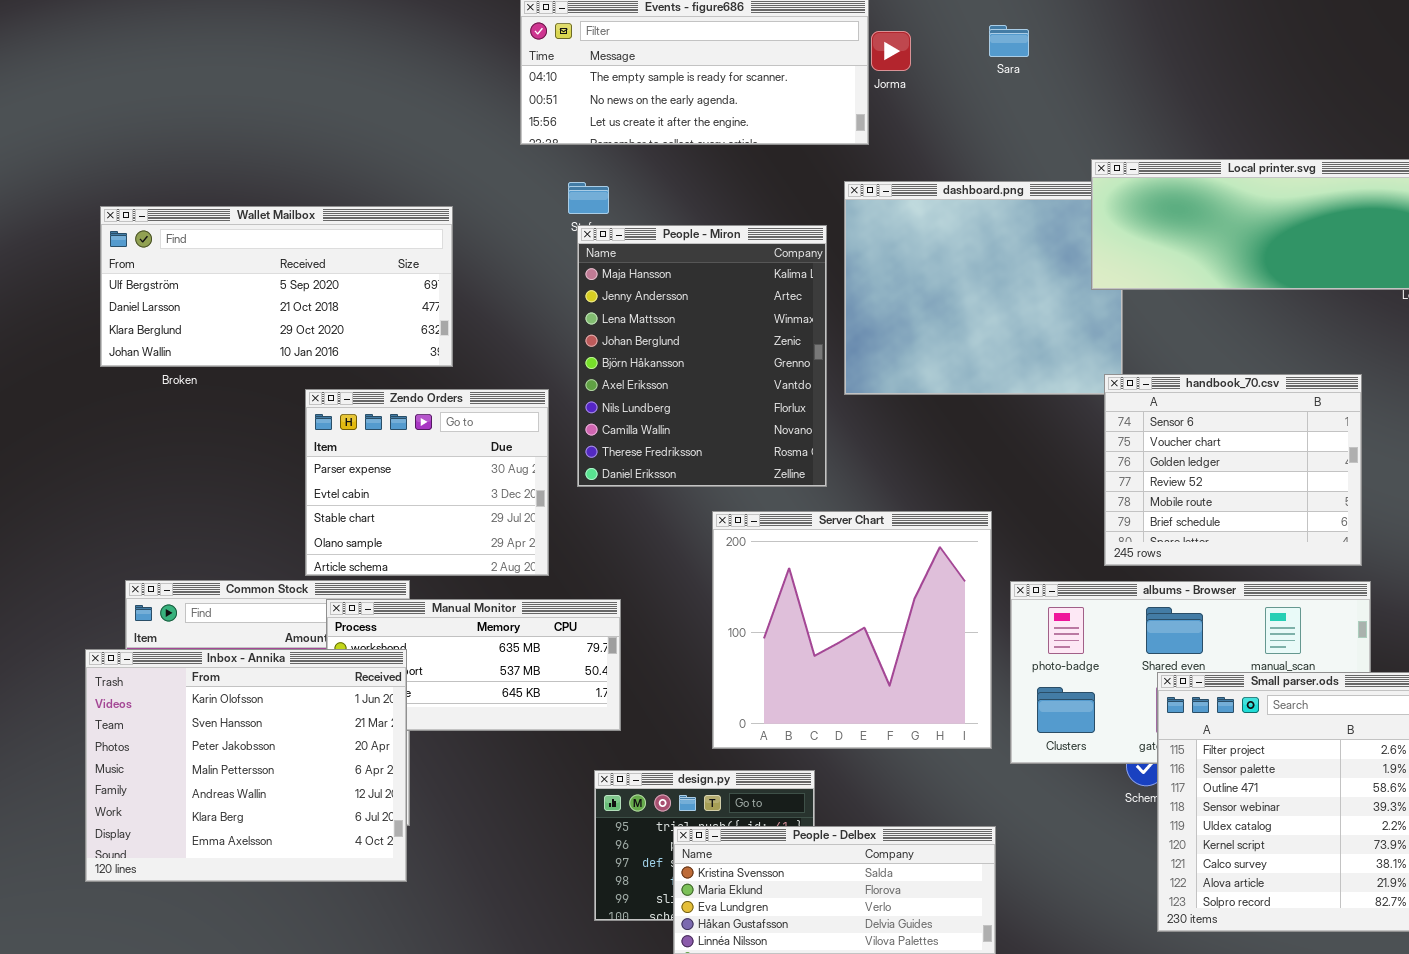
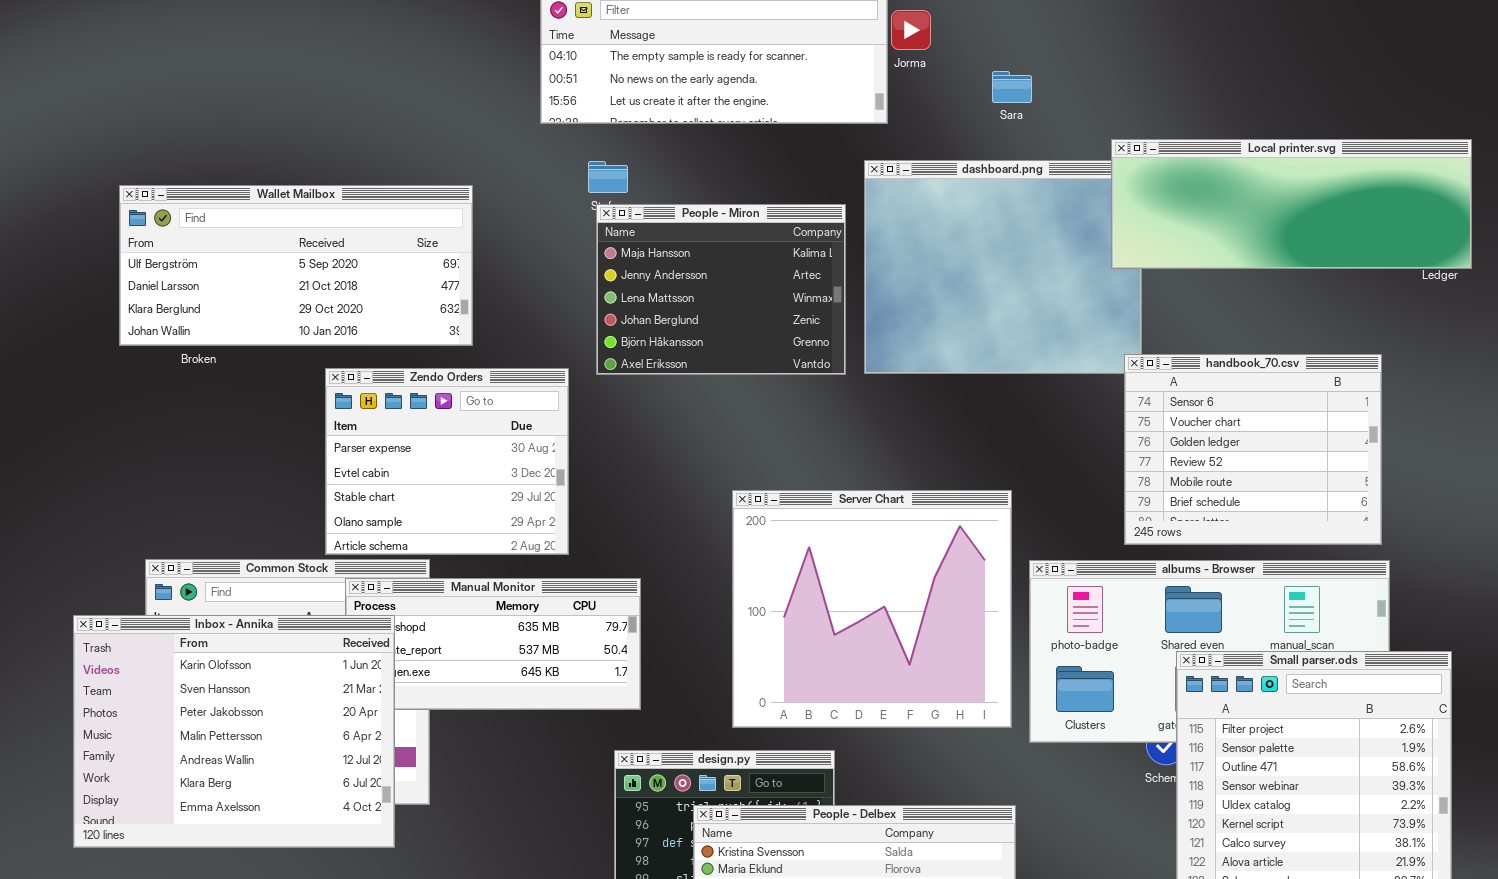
Sara: [989,25,1029,57] -> [992,71,1032,103], moved
People - Miron: [577,225,827,487] -> [596,204,846,375], resized
Inbox - Annika: [85,649,407,882] -> [73,615,395,848], moved

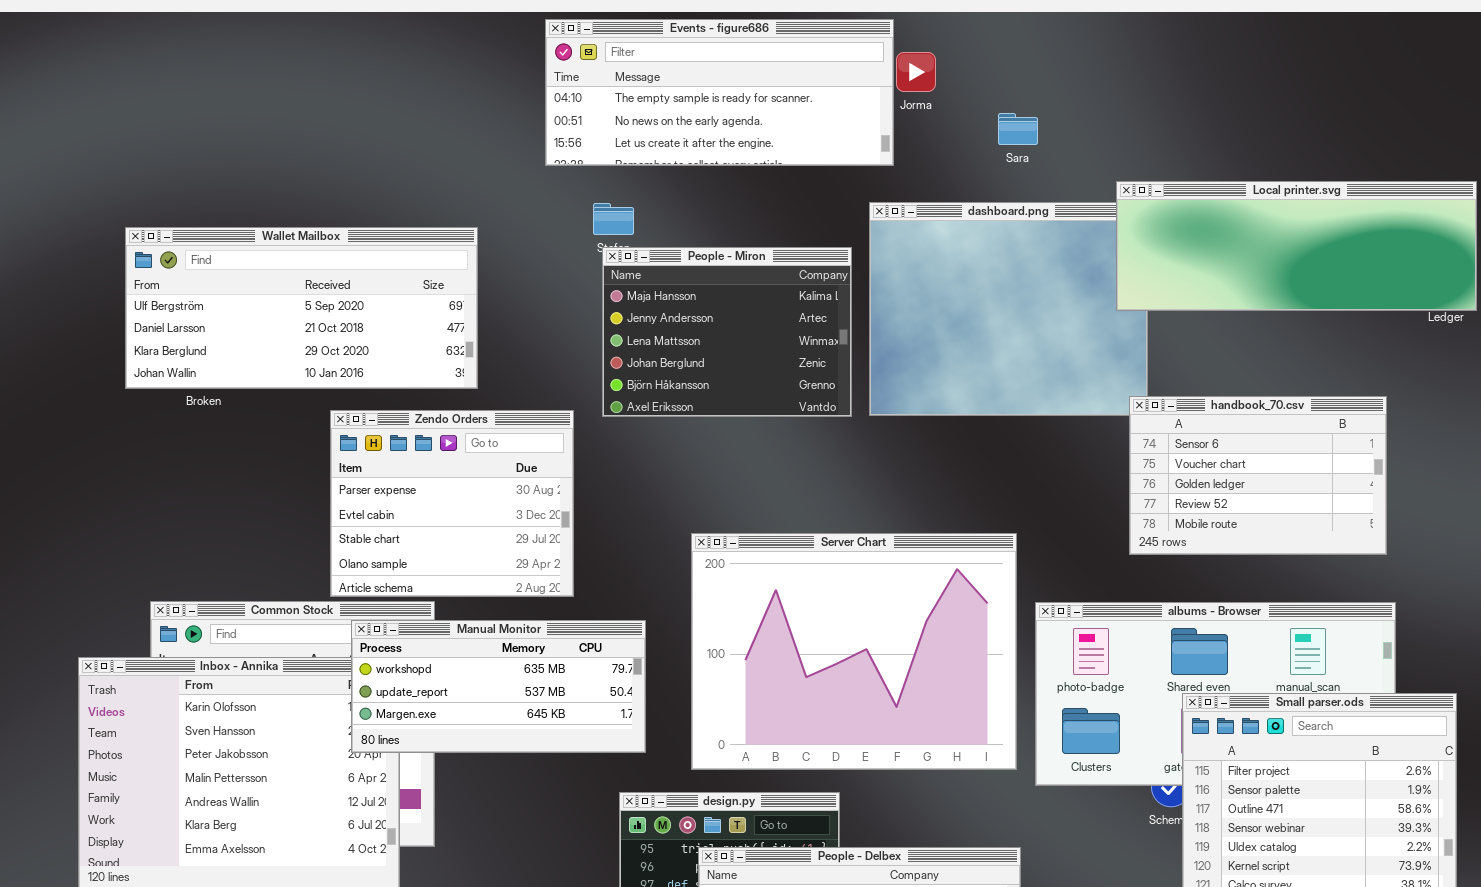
handbook_70.csv: [1124,354,1382,545] -> [1129,396,1387,555], resized
Server Chart: [732,490,1012,728] -> [691,533,1017,770], resized
Manual Monitor: [345,578,641,710] -> [351,620,646,753], raised

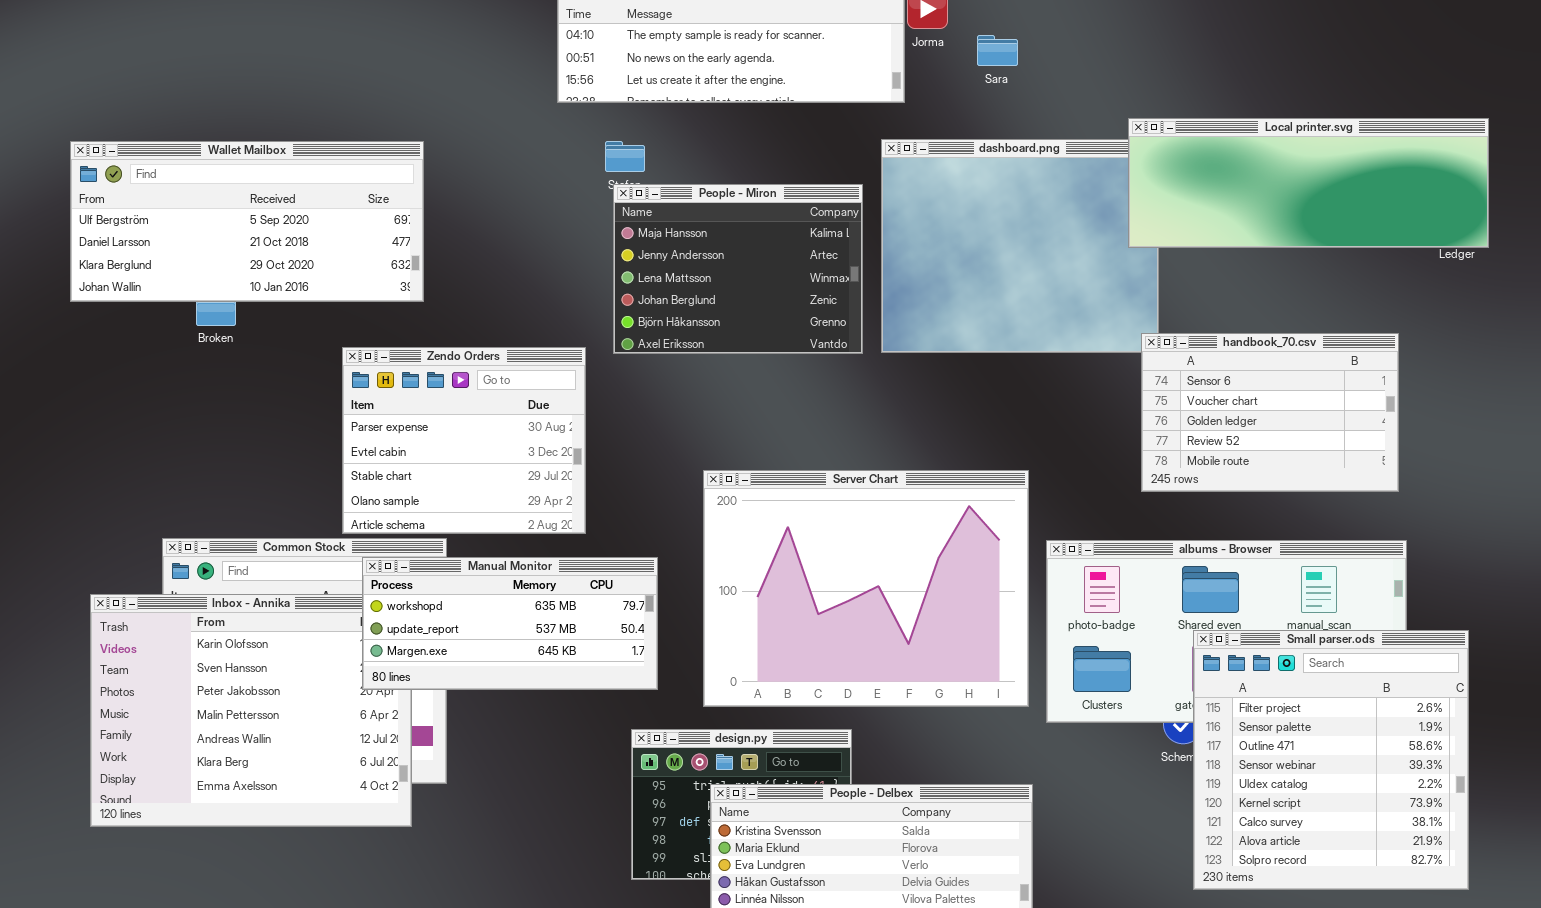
Sara: [998,113,1038,145] -> [977,35,1018,66], moved
Wallet Mailbox: [125,227,478,389] -> [70,141,424,302], moved

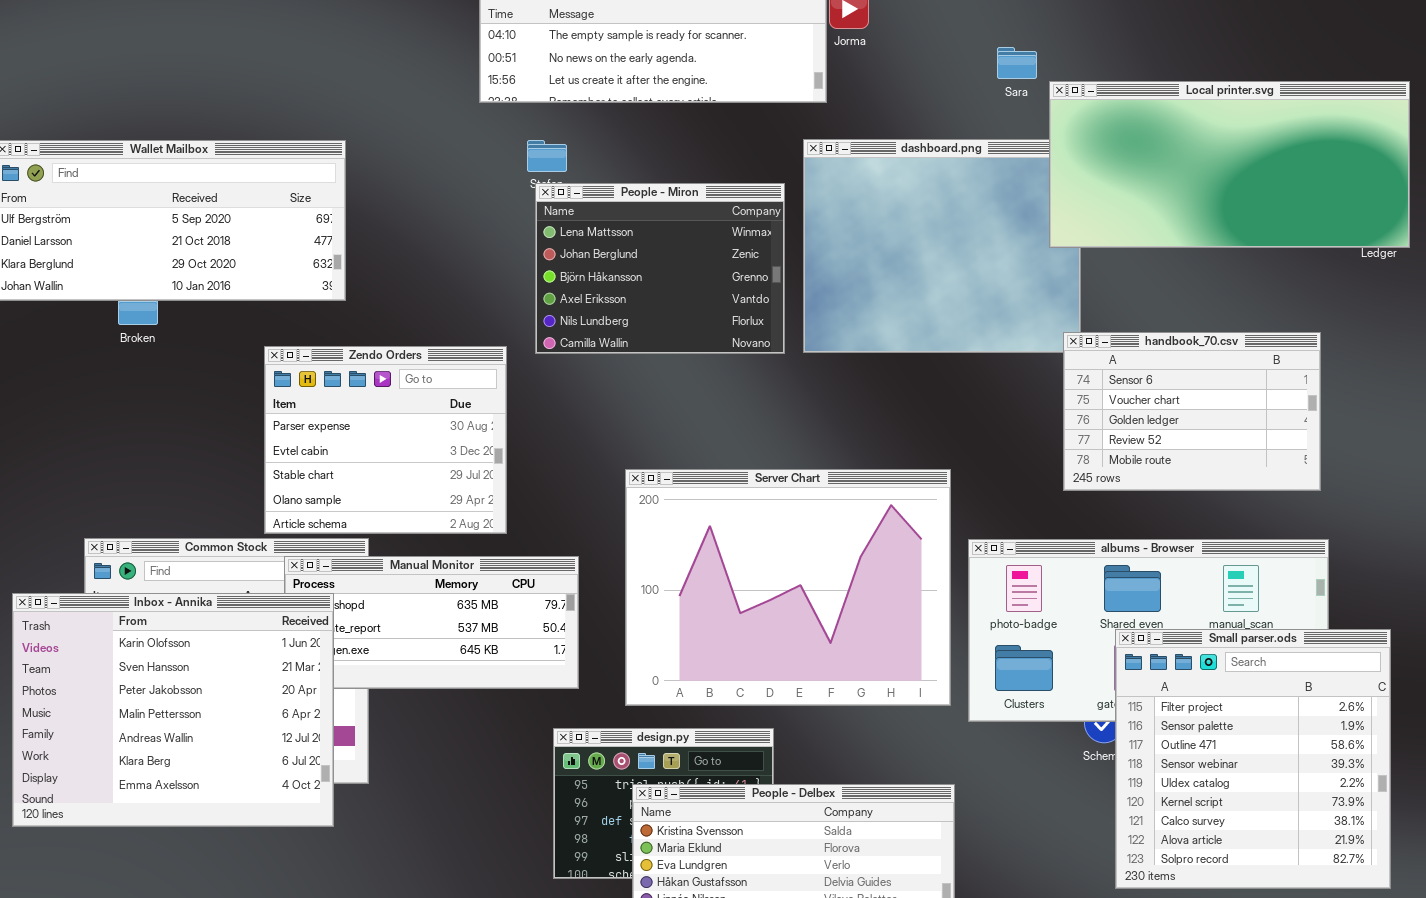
Sara: [977,35,1018,66] -> [997,47,1037,79], moved
Local printer.svg: [1128,118,1489,248] -> [1049,81,1410,248], resized
People - Miron: [613,184,863,354] -> [535,183,785,354], scrolled down 2 rows
Inbox - Annika: [90,594,412,827] -> [12,593,334,827], raised

